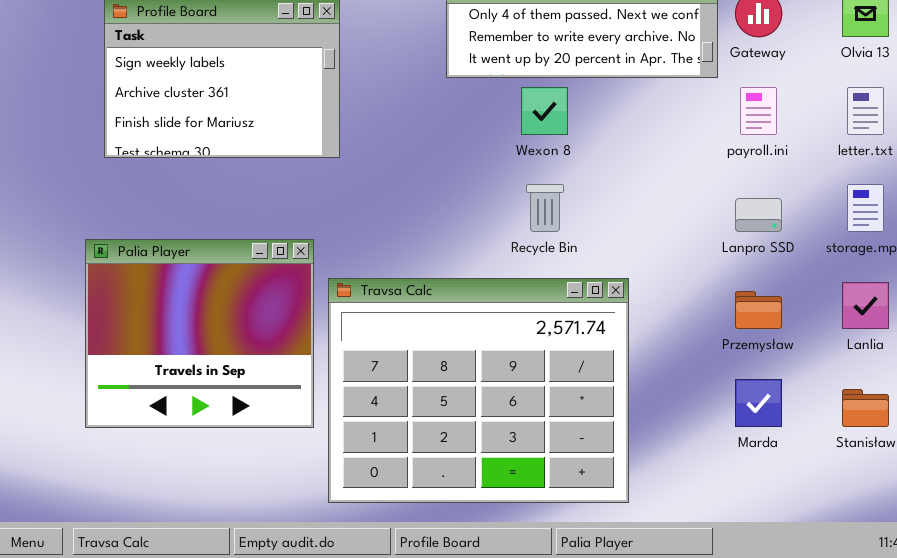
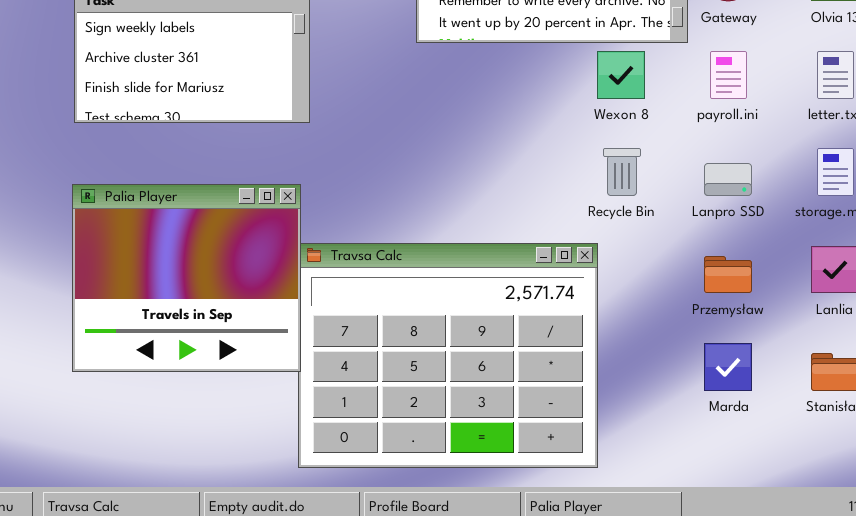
Wexon 8: [521,87,568,135] -> [597,51,645,99], moved
Recycle Bin: [526,184,564,232] -> [603,148,641,196], moved
Palia Player: [85,239,314,428] -> [72,184,301,372], moved

